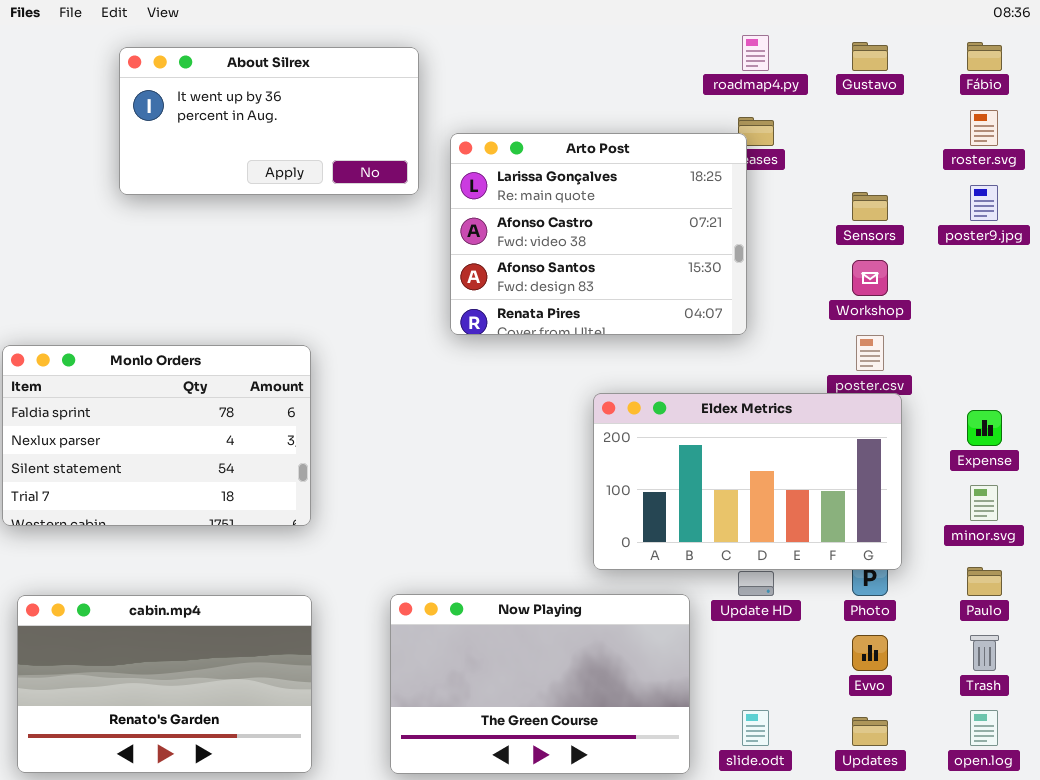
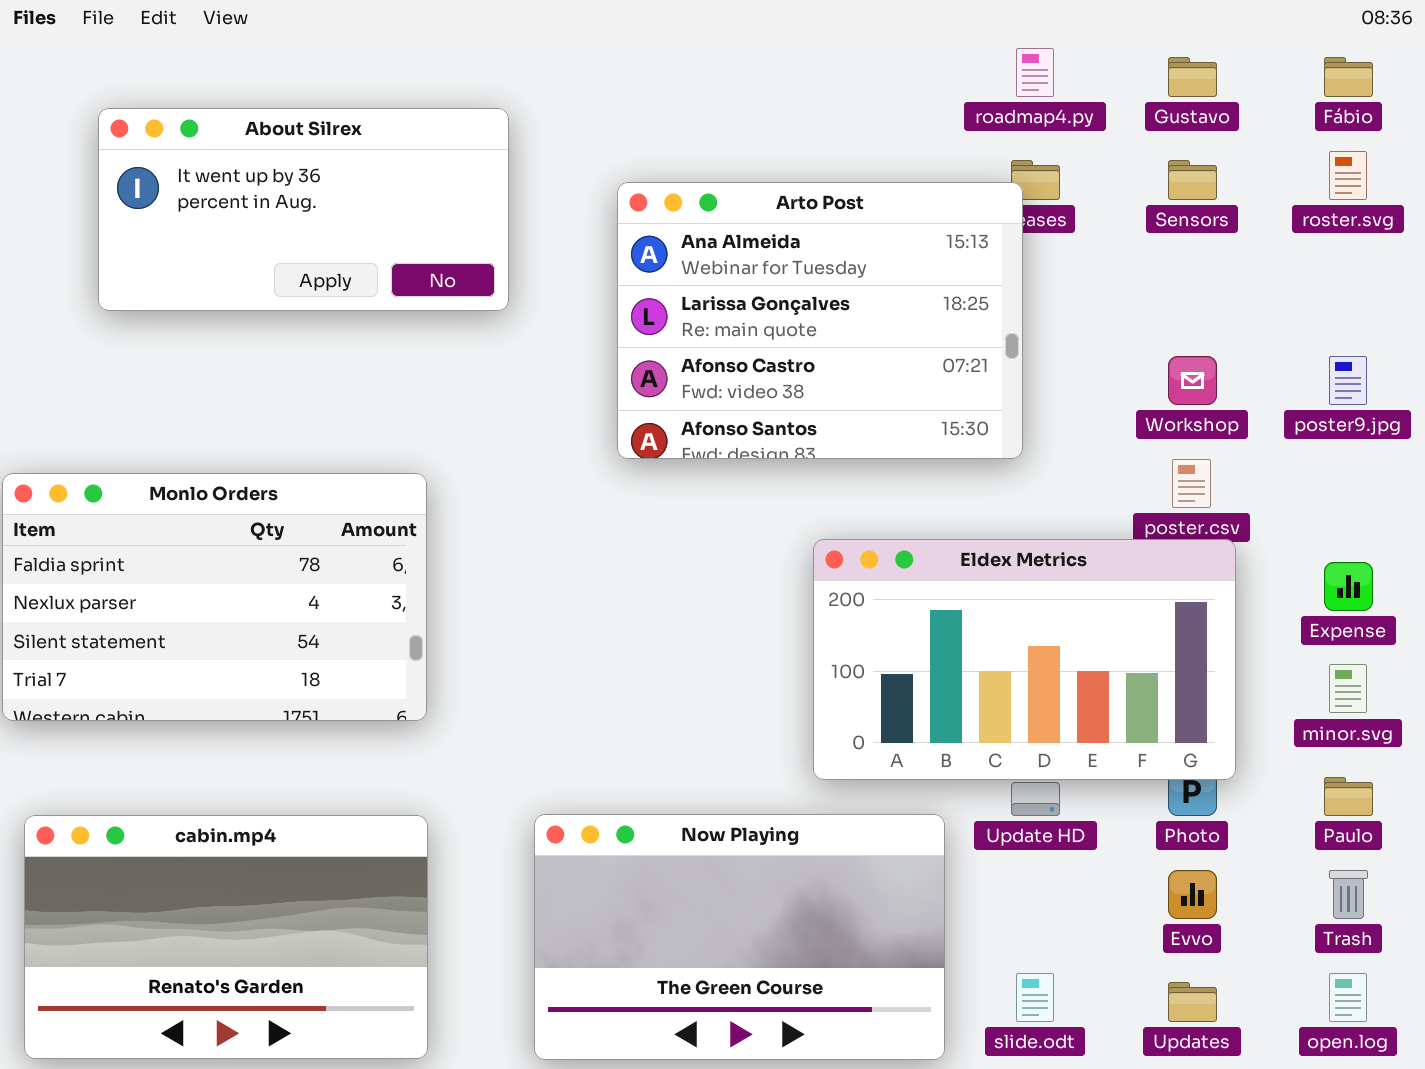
About Silrex: [119,47,419,195] -> [98,108,509,311], moved
Arto Post: [450,133,747,335] -> [617,182,1023,459], scrolled up 1 row
poster9.jpg: [970,185,998,221] -> [1329,356,1367,405], moved
Sensors: [852,192,888,221] -> [1168,160,1217,200], moved

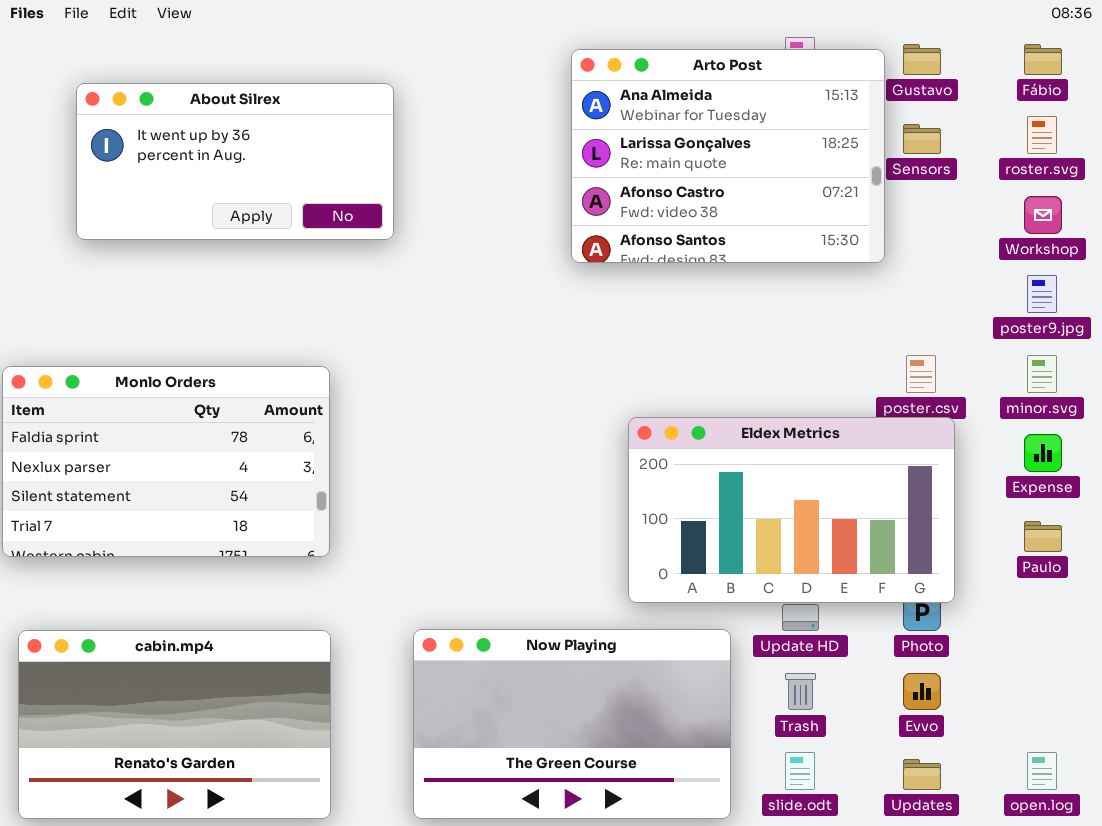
Arto Post: [617,182,1023,459] -> [571,49,885,263], moved
Workshop: [1168,356,1217,405] -> [1024,196,1062,234], moved
minor.svg: [1329,664,1367,713] -> [1027,355,1057,393], moved
Paulo: [1324,777,1373,816] -> [1024,521,1062,552], moved
Trash: [1329,870,1368,919] -> [785,673,816,710], moved

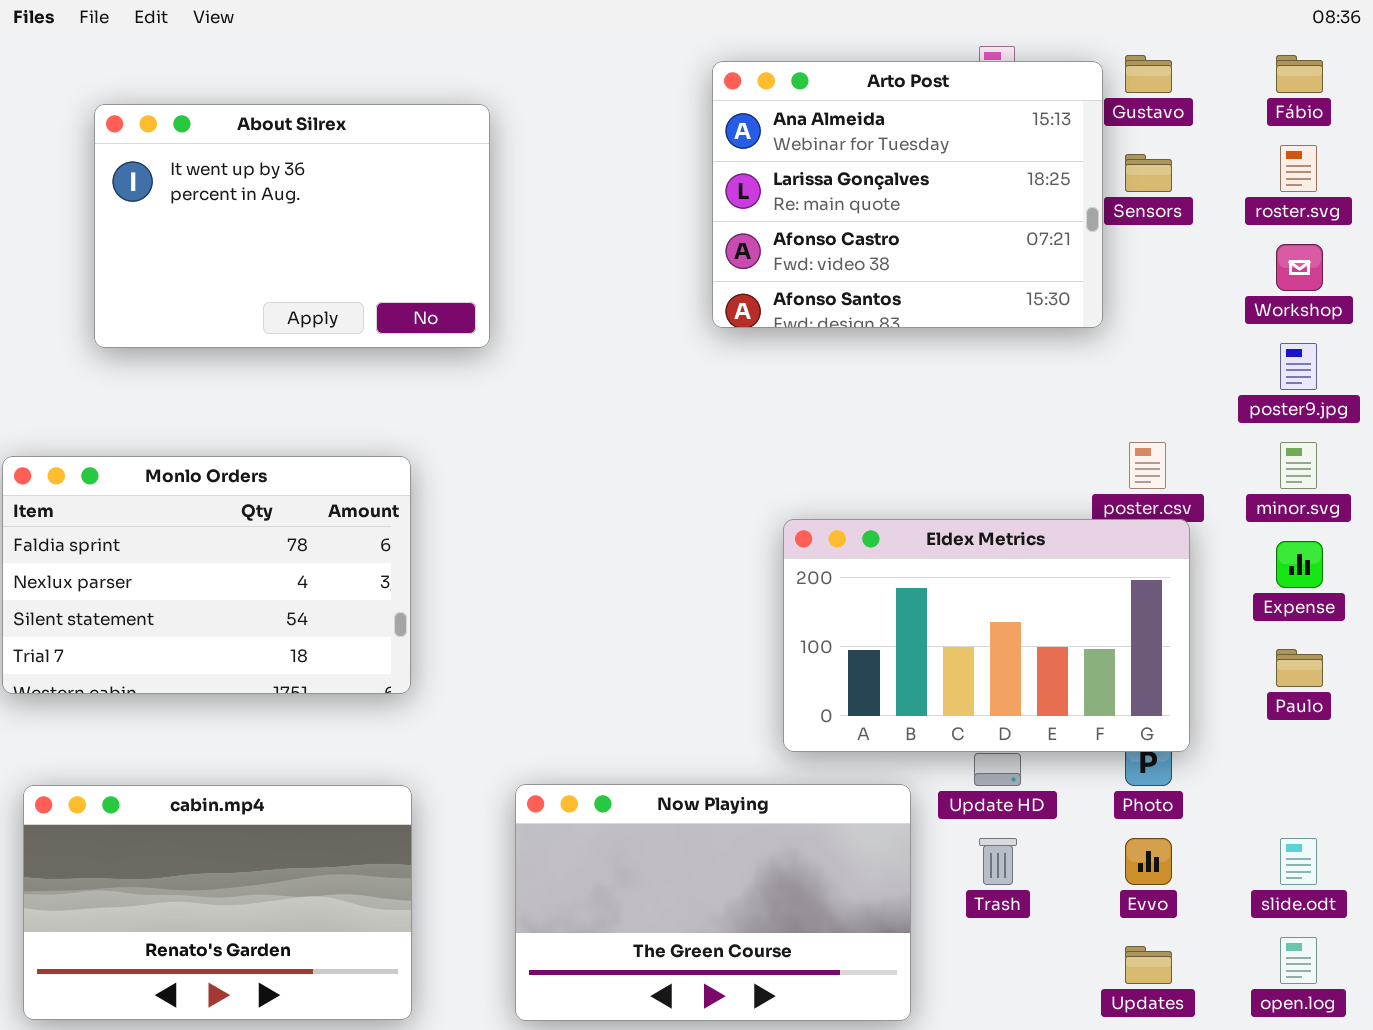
About Silrex: [76,83,394,240] -> [94,104,490,348], resized
slide.odt: [785,752,815,790] -> [1280,838,1317,885], moved

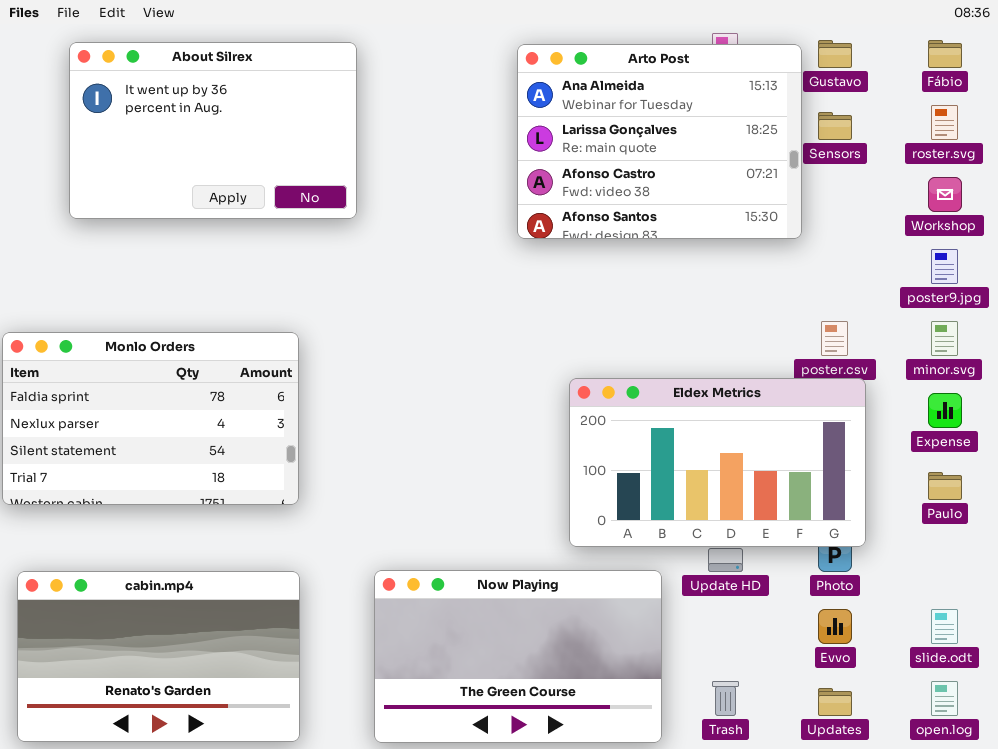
About Silrex: [94,104,490,348] -> [69,42,357,219], moved
Trash: [979,838,1017,885] -> [712,681,739,716], moved

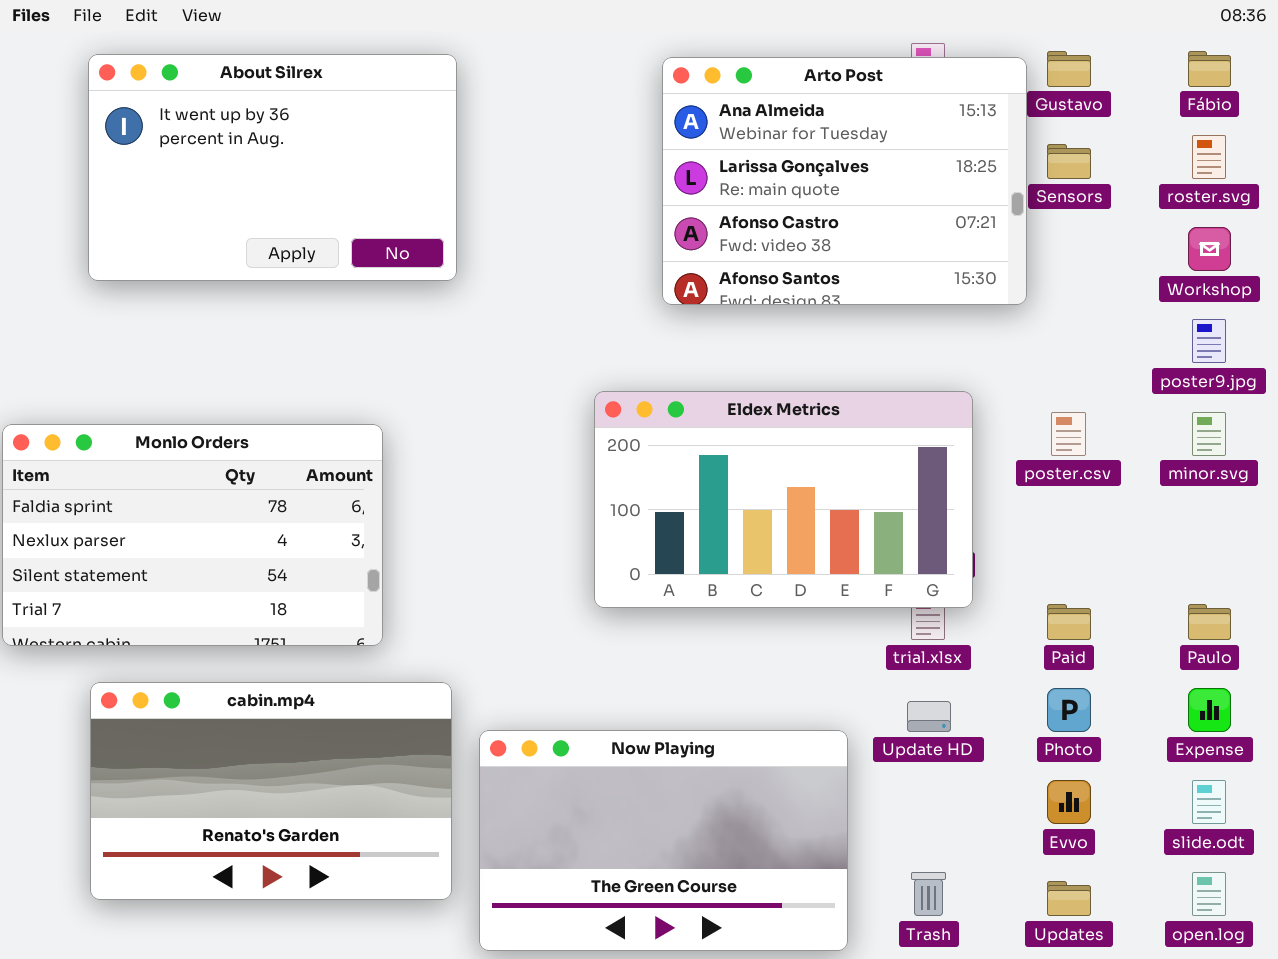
Eldex Metrics: [569,378,866,547] -> [594,391,973,608], moved
Expense: [928,393,962,428] -> [1188,688,1231,732], moved
cabin.mp4: [17,571,300,742] -> [90,682,452,900], moved

